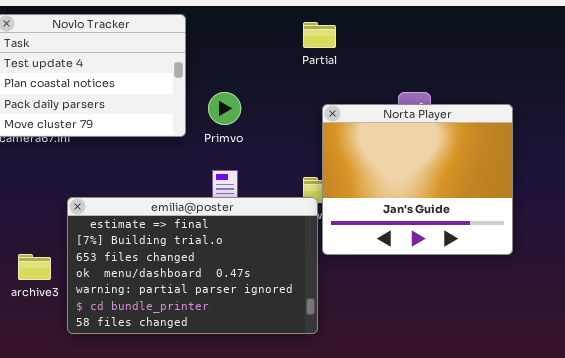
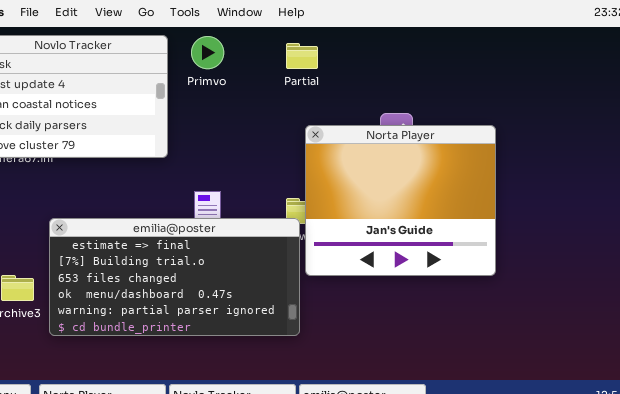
Primvo: [208,92,241,125] -> [191,36,224,69], moved
emilia@poster: [67,197,318,334] -> [49,218,300,336], resized

